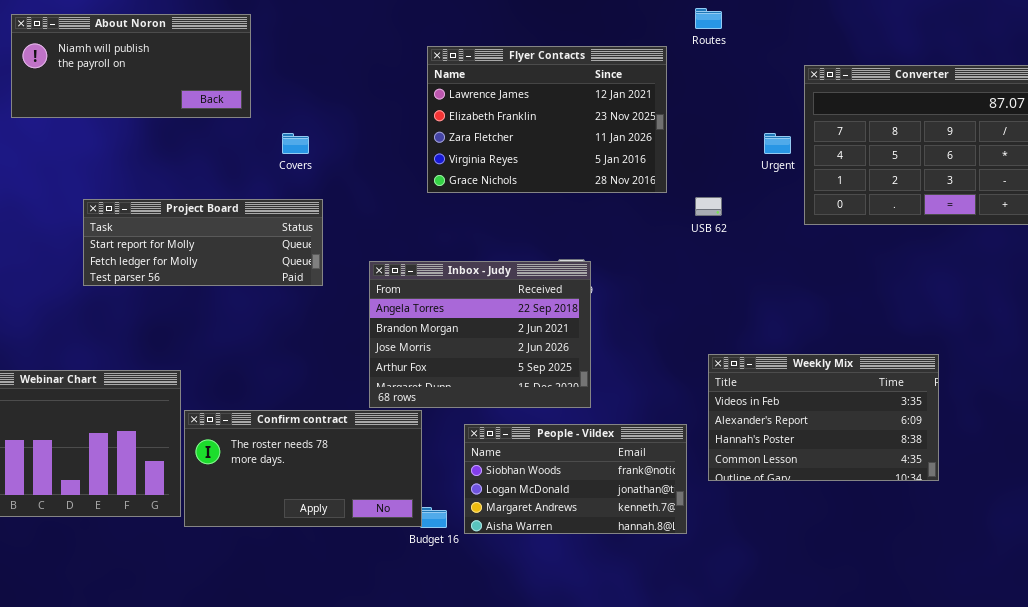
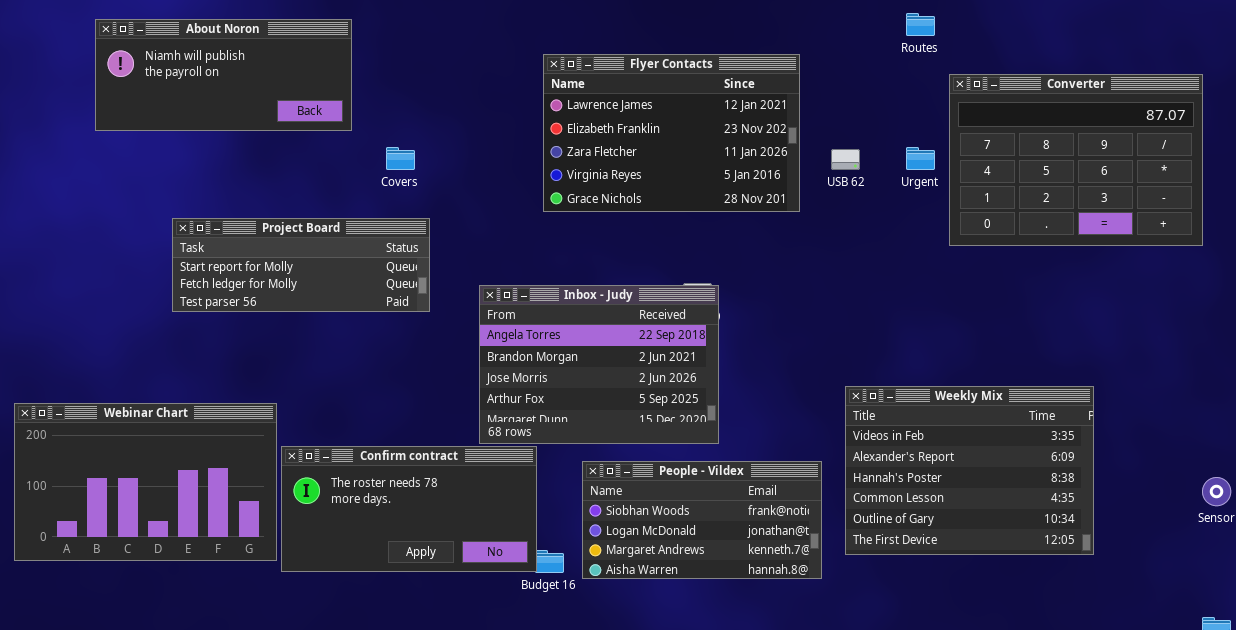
Routes: [695,8,722,29] -> [906,13,935,36], moved
USB 62: [695,197,722,216] -> [831,149,860,170], moved
Weekly Mix: [708,354,939,481] -> [845,386,1094,555], resized

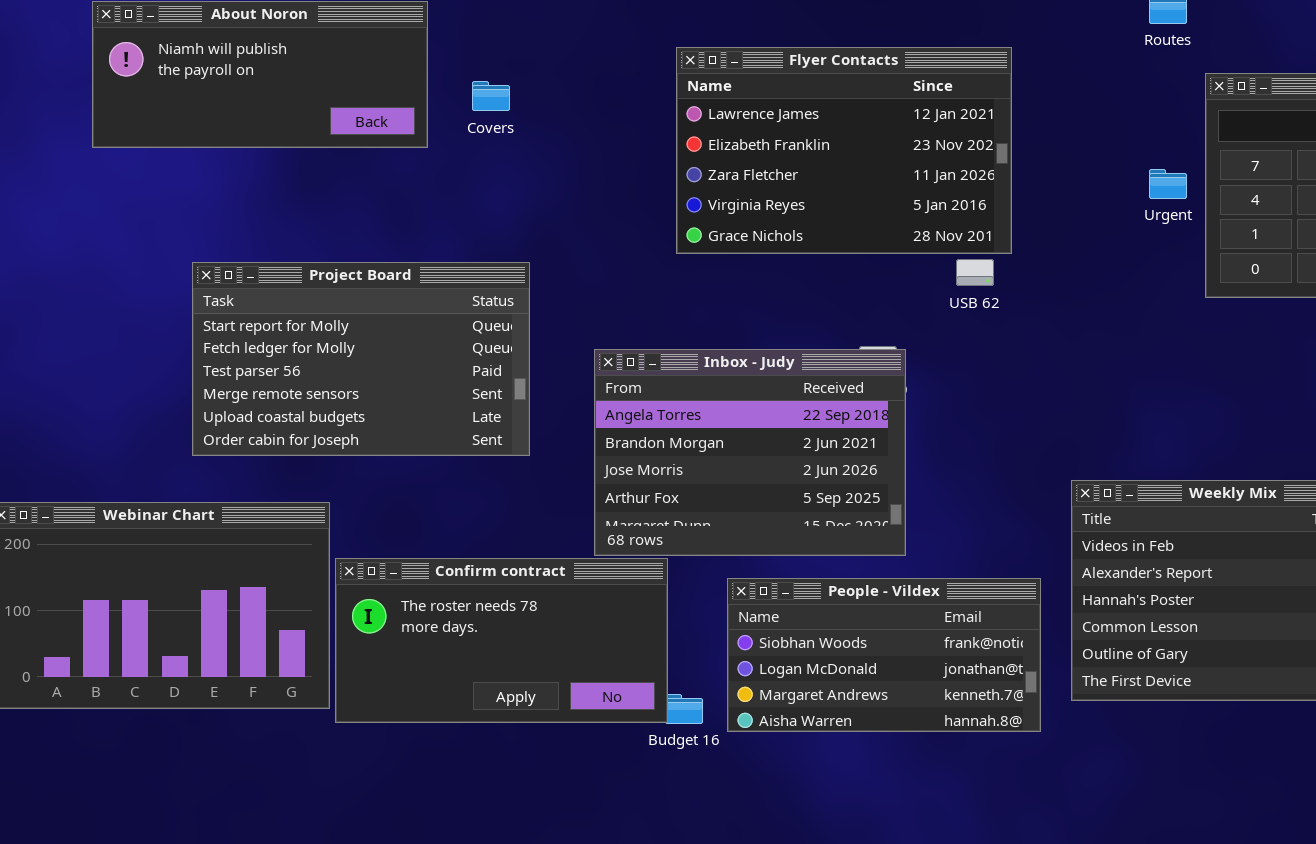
Covers: [386,147,415,170] -> [472,81,510,111], moved
USB 62: [831,149,860,170] -> [956,259,994,286], moved
Project Board: [172,218,430,312] -> [192,262,530,456], resized

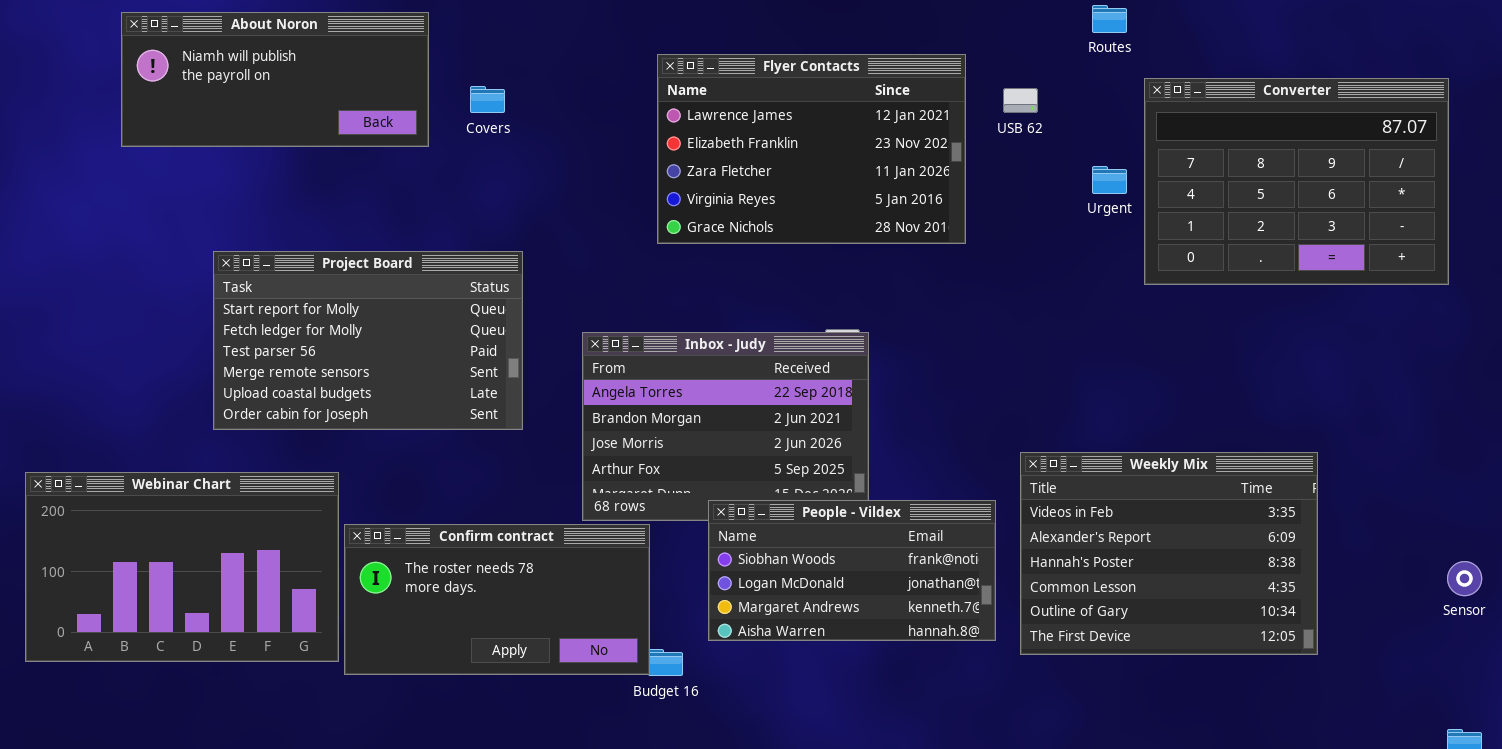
USB 62: [956,259,994,286] -> [1003,88,1038,113], moved
People - Vildex: [727,578,1041,732] -> [708,500,996,641], moved

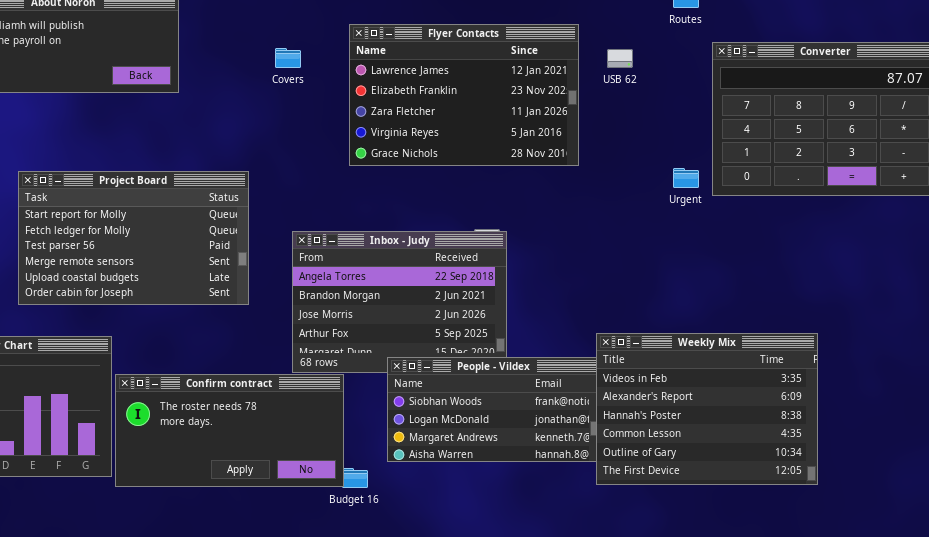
Covers: [470,86,505,113] -> [275,48,301,68], moved
Urgent: [1092,166,1127,194] -> [673,168,699,188], moved
Weekly Mix: [1020,452,1318,655] -> [596,333,818,485], moved

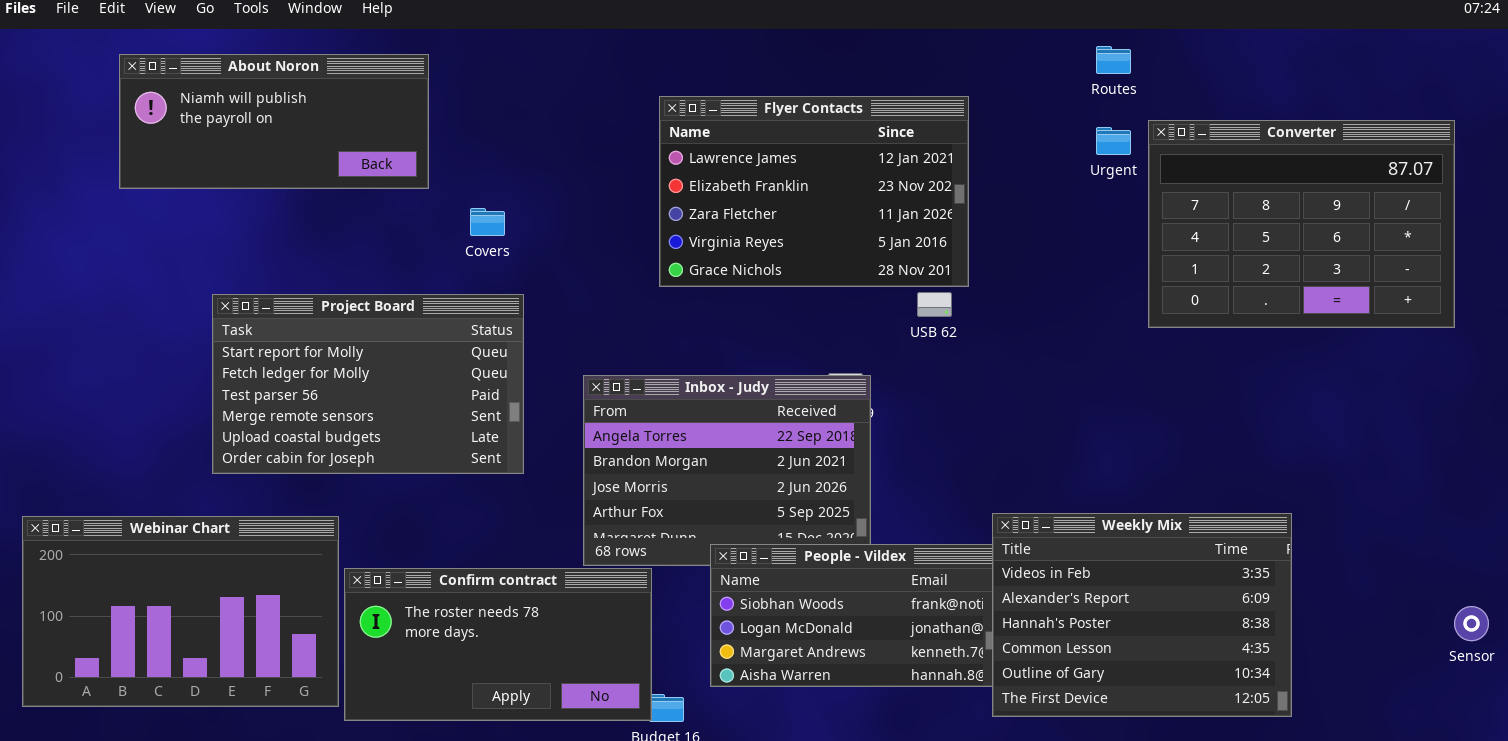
Covers: [275,48,301,68] -> [470,208,505,236], moved
USB 62: [607,49,633,68] -> [917,292,952,317], moved
Urgent: [673,168,699,188] -> [1096,127,1131,155], moved

